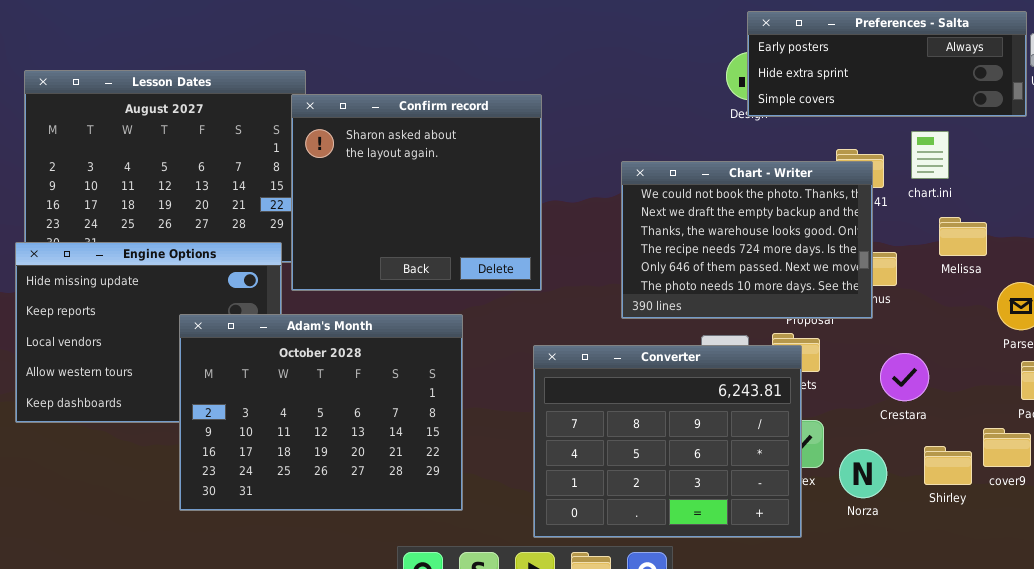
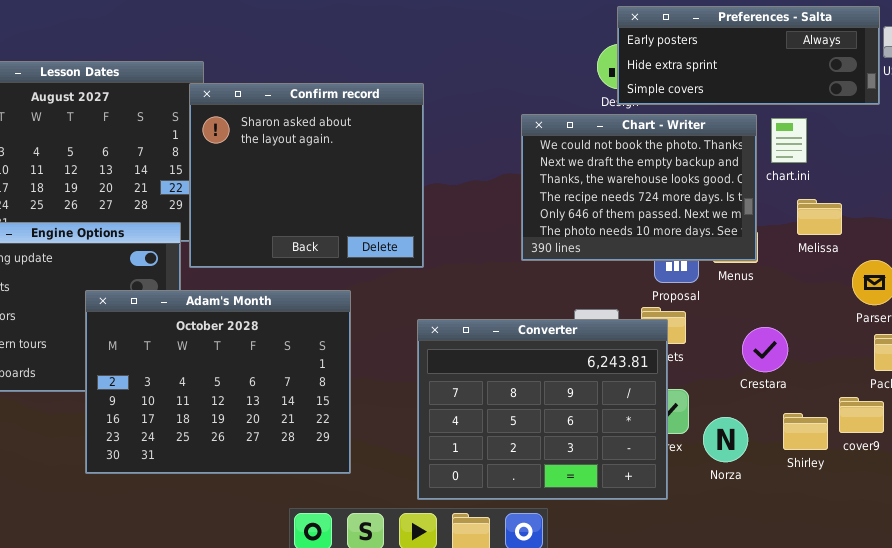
Chart - Writer: [621,161,873,319] -> [521,114,757,261], moved

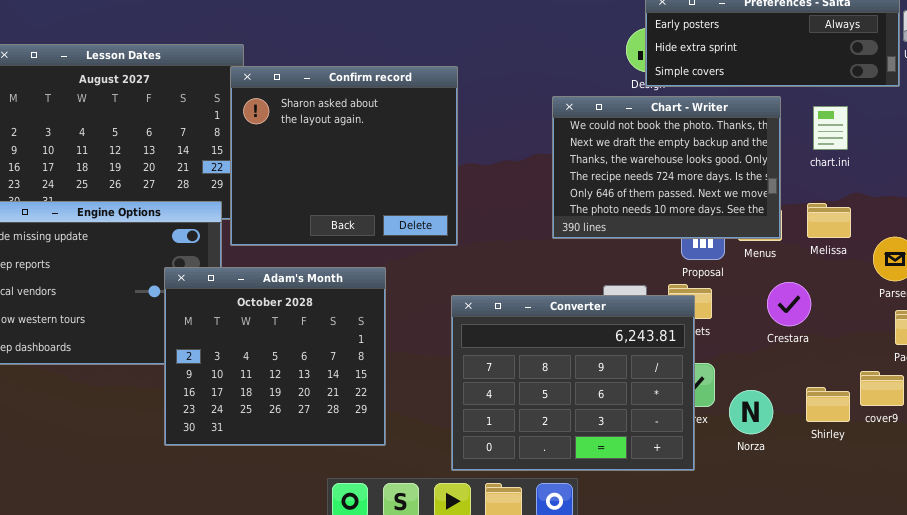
chart.ini: [771,118,807,163] -> [813,106,848,150], moved
Melissa: [797,199,842,235] -> [807,203,851,238], moved
Adam's Month: [85,290,351,474] -> [164,267,386,446], resized
Crestara: [742,327,788,372] -> [767,282,811,326], moved

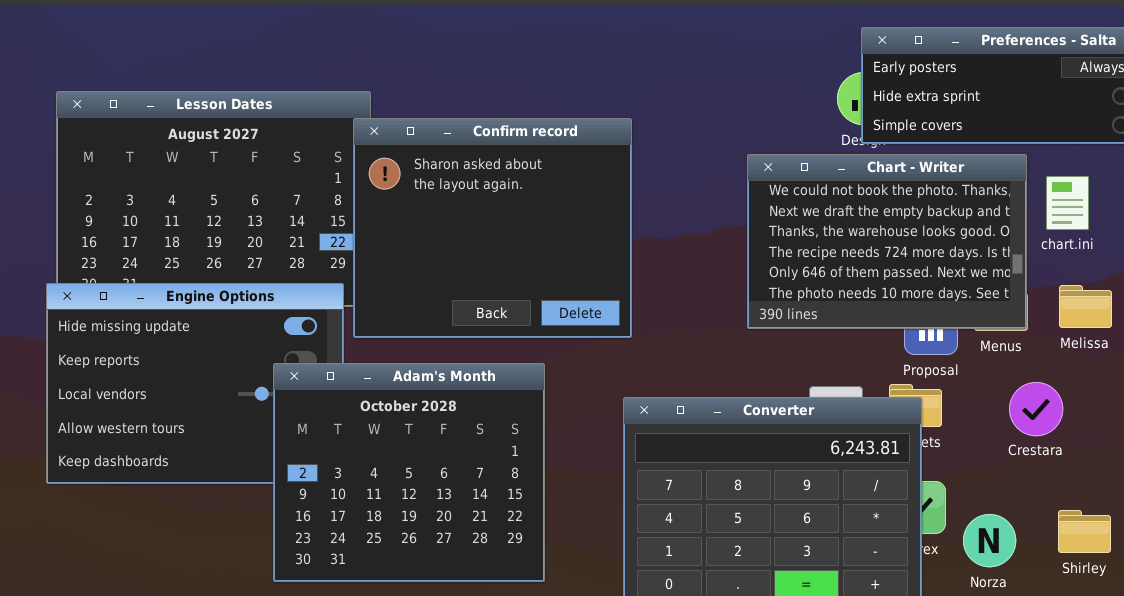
chart.ini: [813,106,848,150] -> [1046,176,1089,230], moved

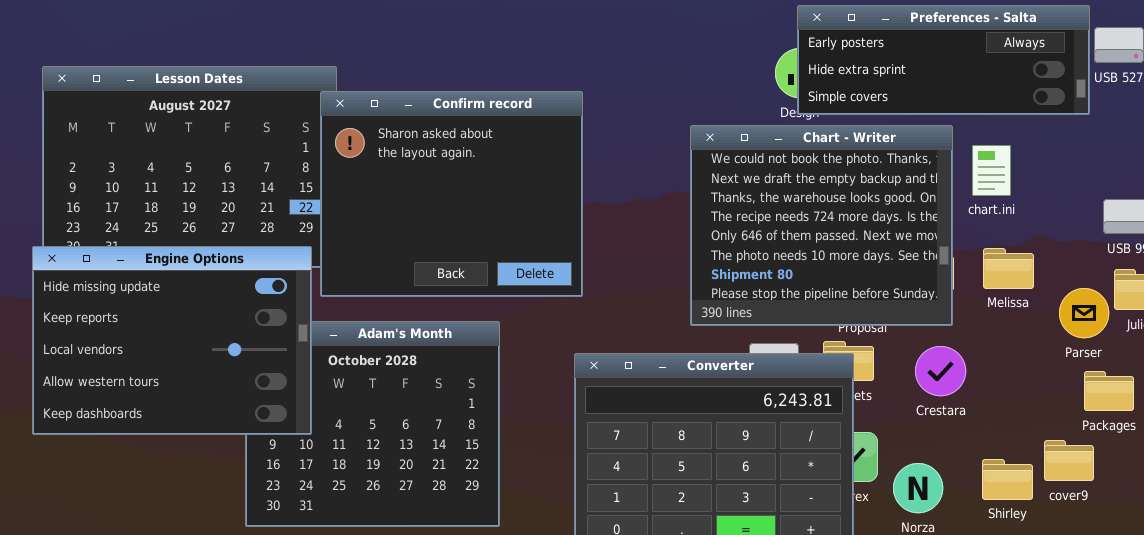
Chart - Writer: [747,154,1027,329] -> [690,125,953,326], resized
Engine Options: [46,283,344,484] -> [32,246,312,435], raised
Crestara: [1009,382,1063,436] -> [915,346,966,396], moved

